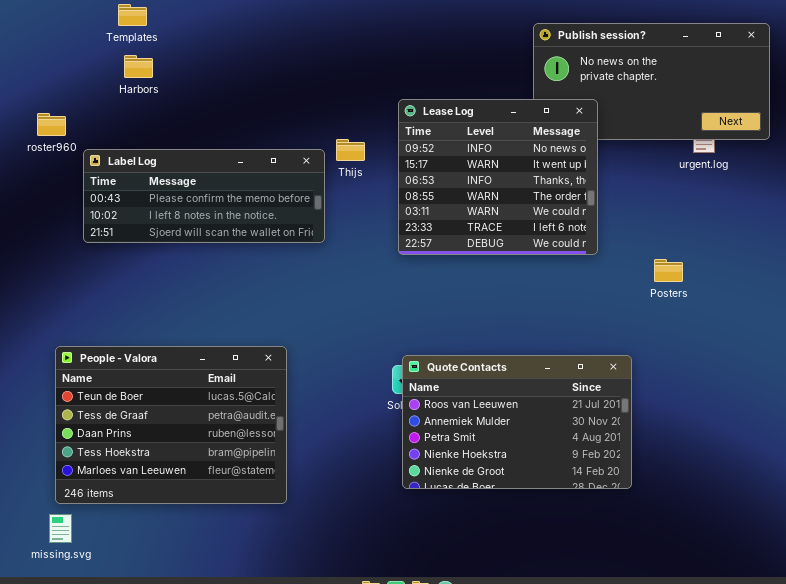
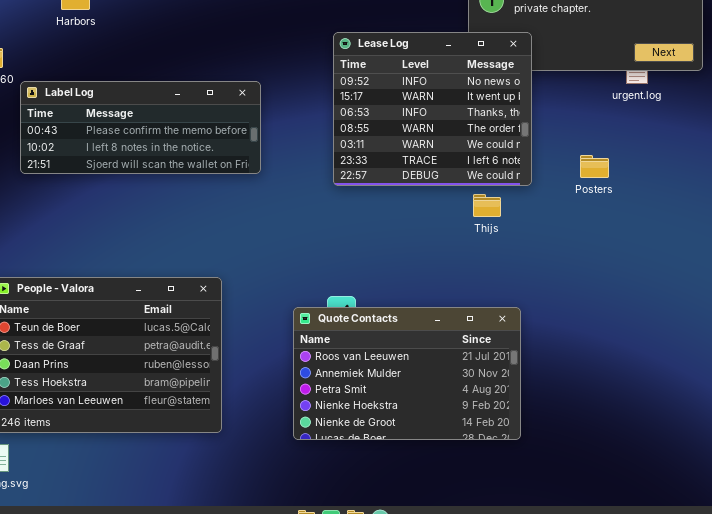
Thijs: [336,139,365,161] -> [473,194,501,217], moved
Posters: [654,259,683,282] -> [580,155,609,178], moved
Quote Contacts: [402,355,632,489] -> [293,307,521,440], moved

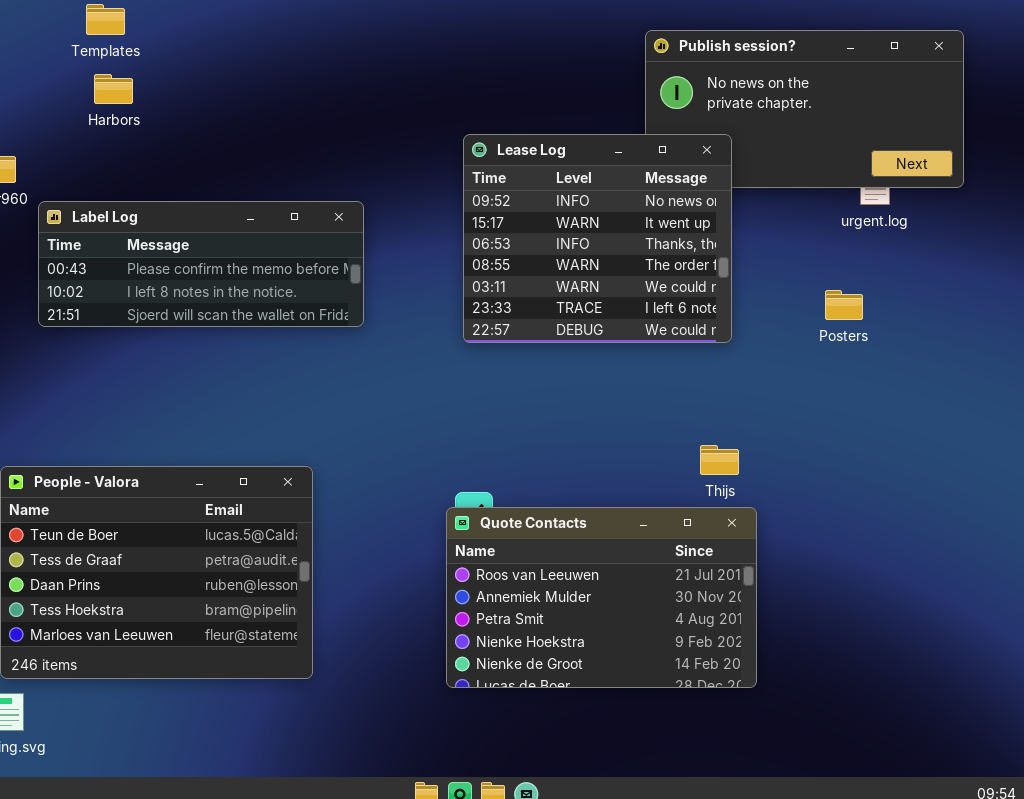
Posters: [580,155,609,178] -> [825,290,863,320], moved
Thijs: [473,194,501,217] -> [700,445,739,475], moved
Quote Contacts: [293,307,521,440] -> [446,507,757,688], moved

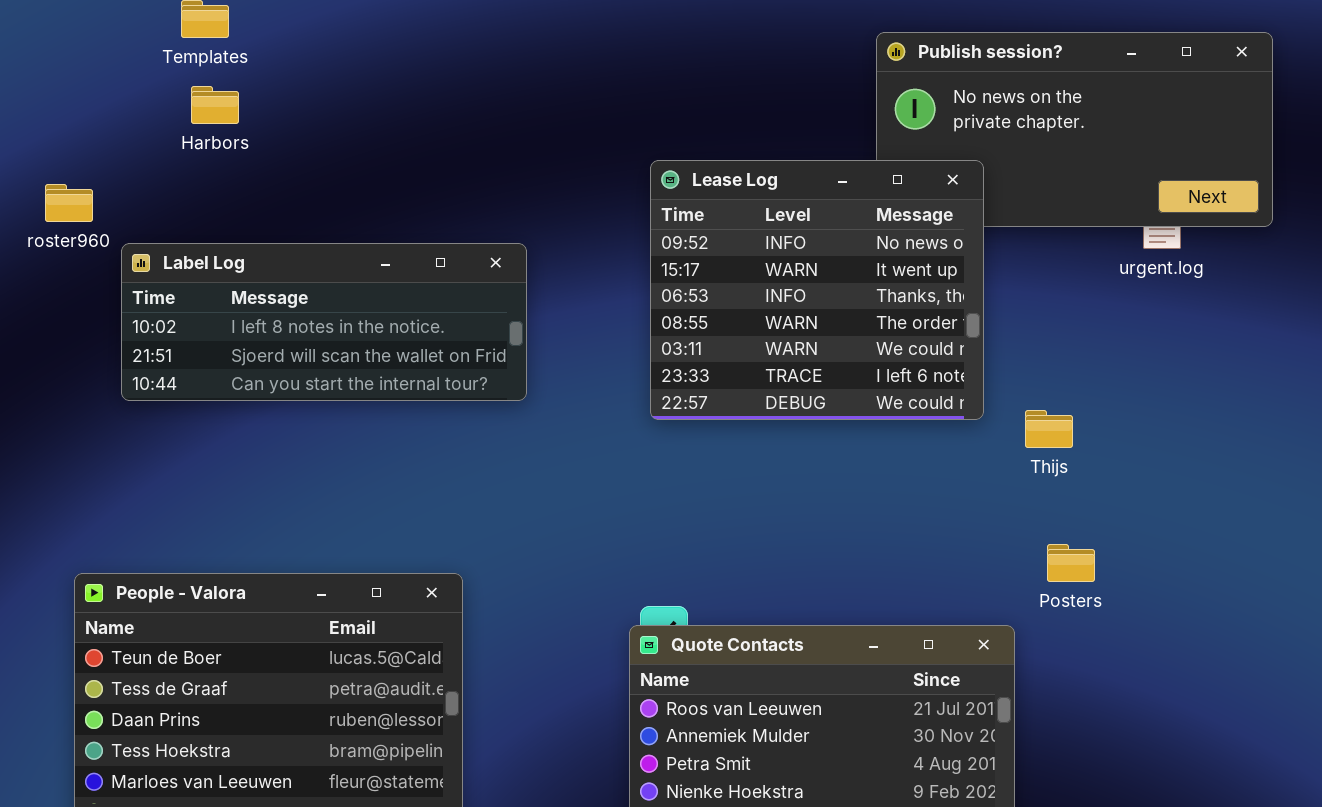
Label Log: [38,201,364,327] -> [121,243,527,401], scrolled down 1 row
Posters: [825,290,863,320] -> [1047,544,1095,582], moved
Thijs: [700,445,739,475] -> [1025,410,1073,448], moved

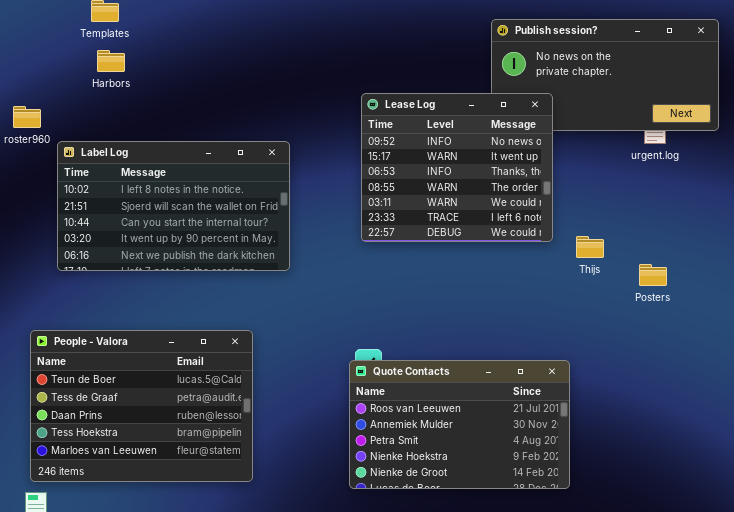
Label Log: [121,243,527,401] -> [57,141,290,271], resized
Posters: [1047,544,1095,582] -> [639,264,667,286], moved

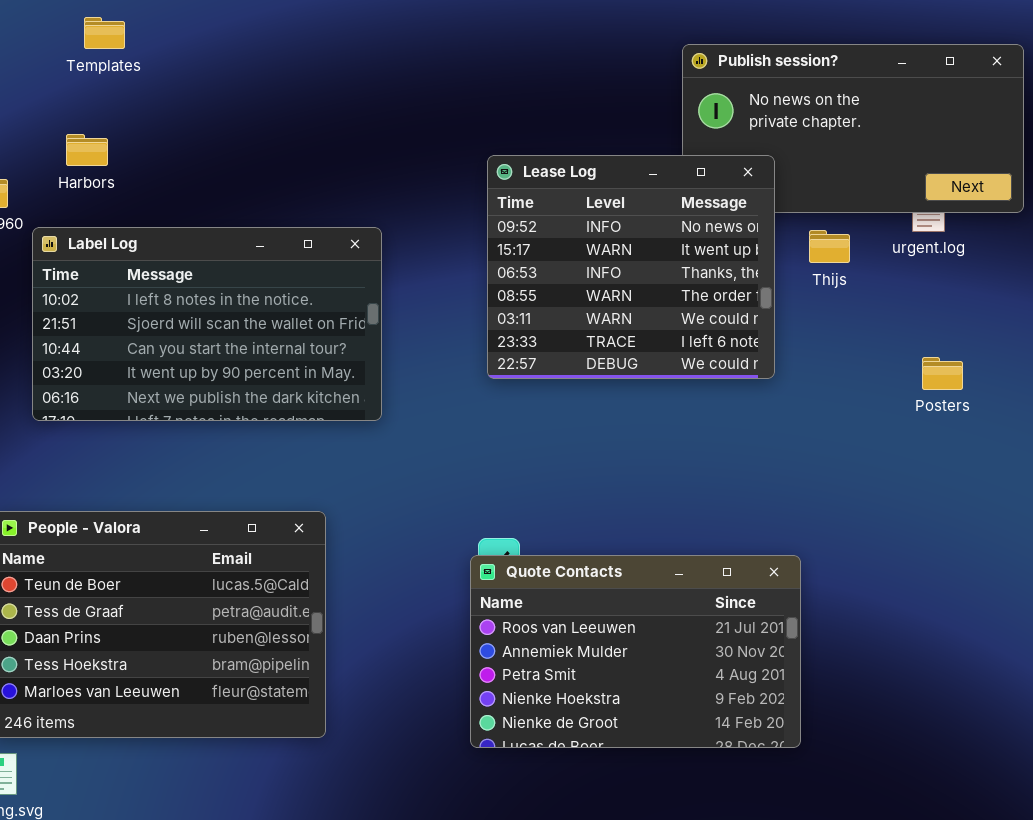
Harbors: [97,50,125,72] -> [66,134,108,166], moved
Thijs: [576,236,604,258] -> [809,230,850,263], moved
Posters: [639,264,667,286] -> [922,357,963,390], moved

